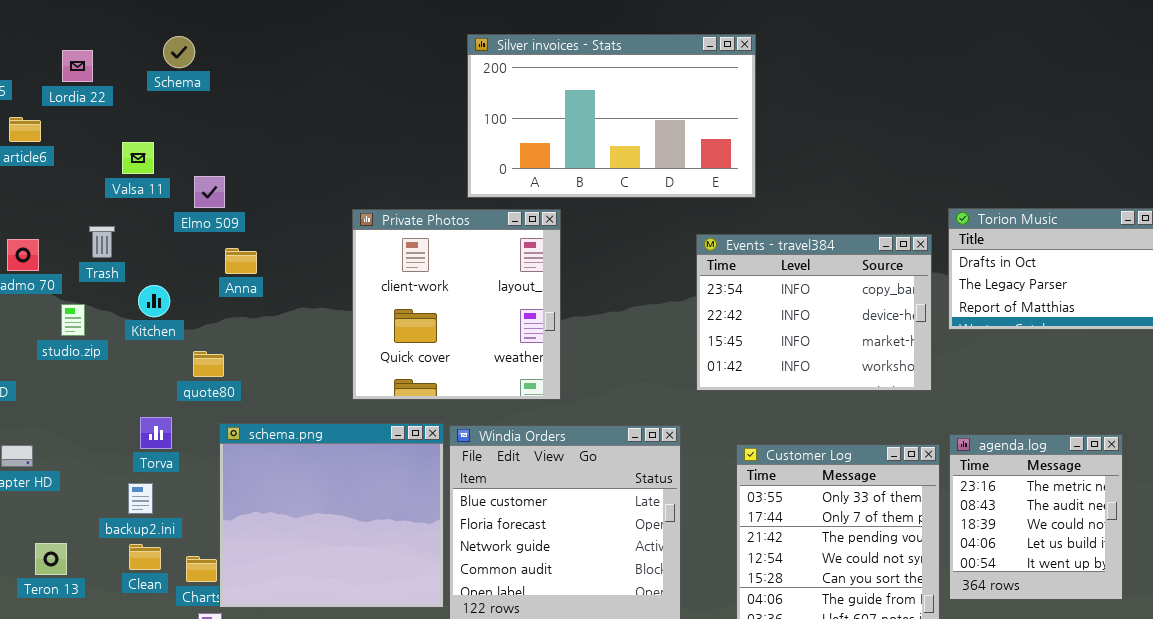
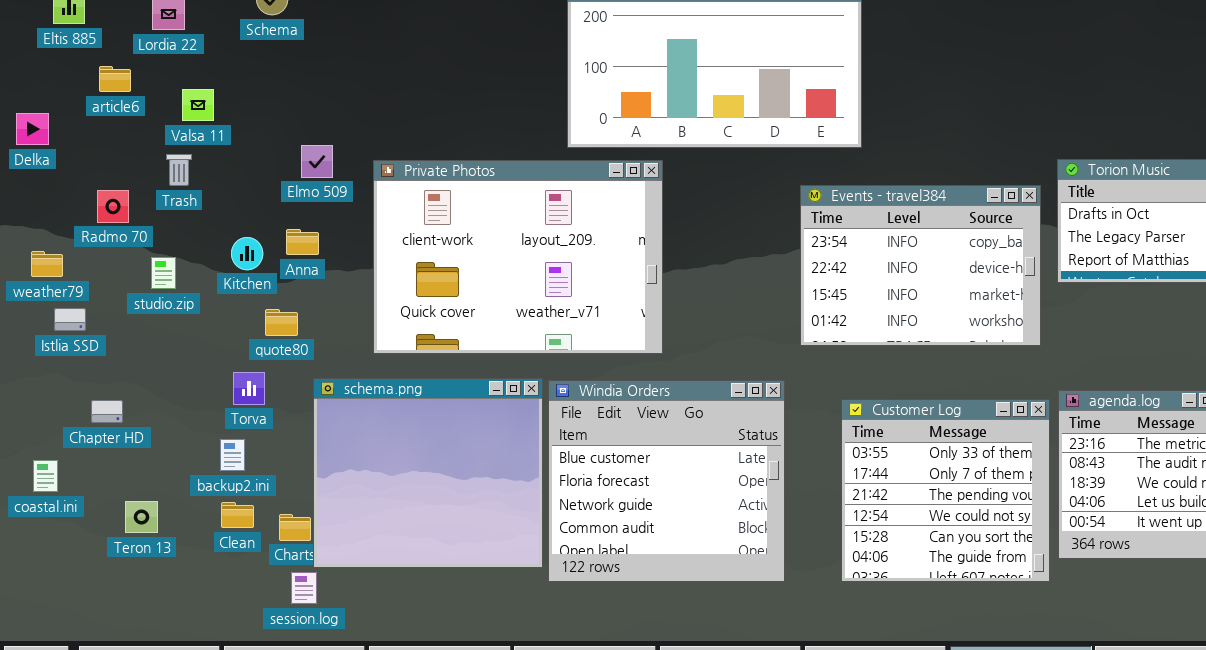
Valsa 11: [122,142,154,174] -> [182,89,214,121], moved
Elmo 509: [194,176,225,208] -> [301,145,333,178], moved
Private Photos: [352,209,561,400] -> [373,160,663,354], resized
Trash: [89,226,115,258] -> [166,154,192,186], moved
Anna: [225,248,257,274] -> [286,229,319,255], moved
quote80: [193,351,224,377] -> [265,309,298,336], moved

